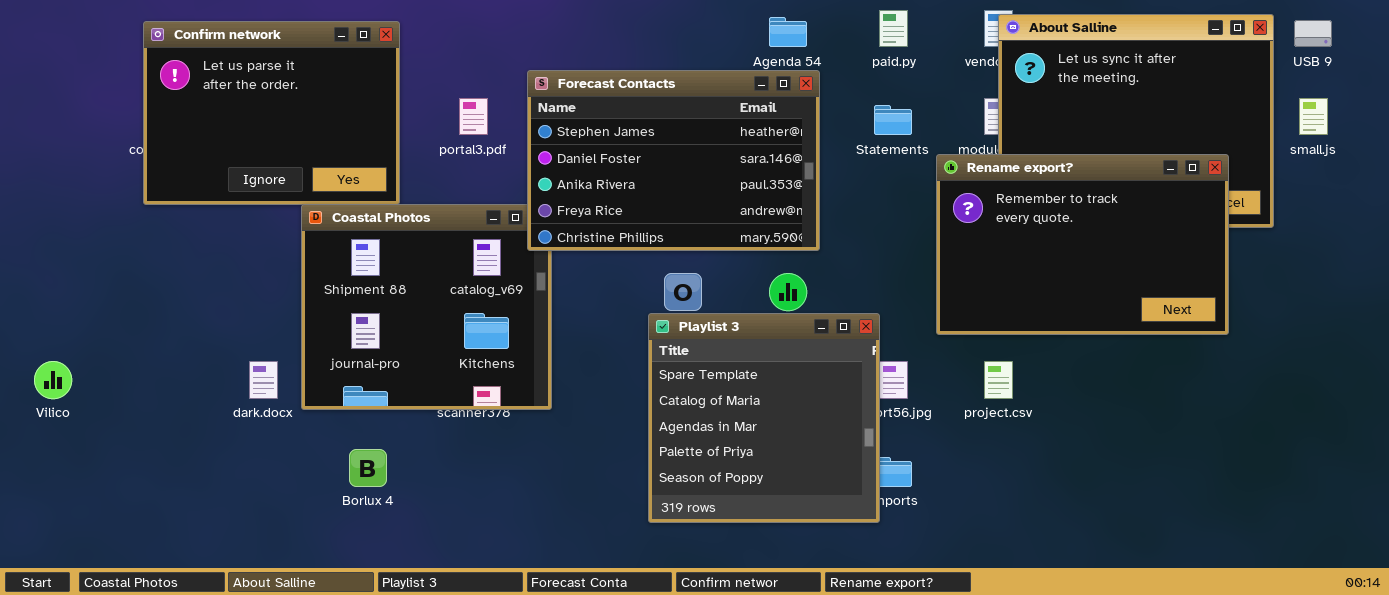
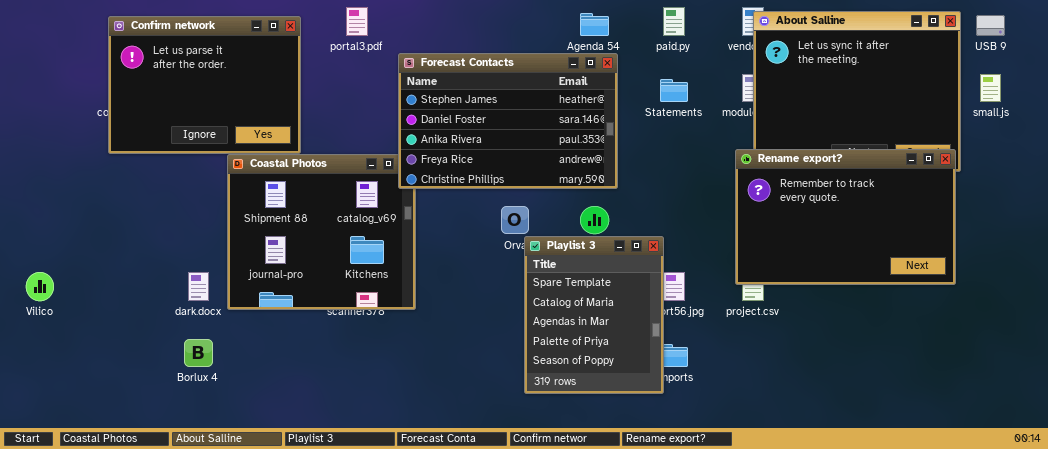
portal3.pdf: [459,98,488,135] -> [346,7,368,36], moved
Rename export?: [936,154,1229,335] -> [735,149,956,285], moved
Playlist 3: [648,313,880,523] -> [524,236,664,394], resized
Borlux 4: [349,449,387,487] -> [184,339,213,367], moved

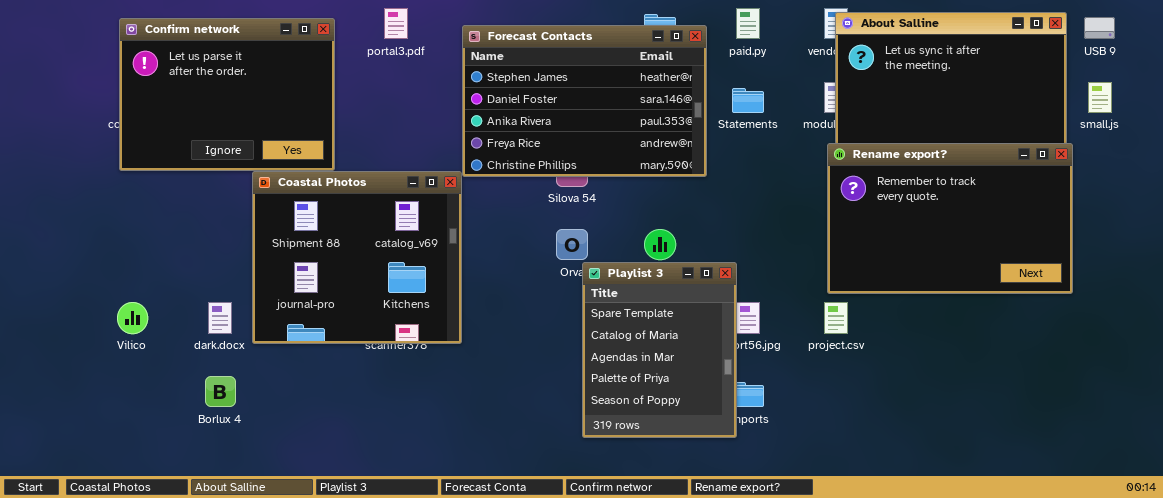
Forecast Contacts: [398,53,618,189] -> [462,25,707,177], moved
Rename export?: [735,149,956,285] -> [827,143,1073,294], moved
Vilico: [26,272,54,301] -> [117,302,148,334], moved

